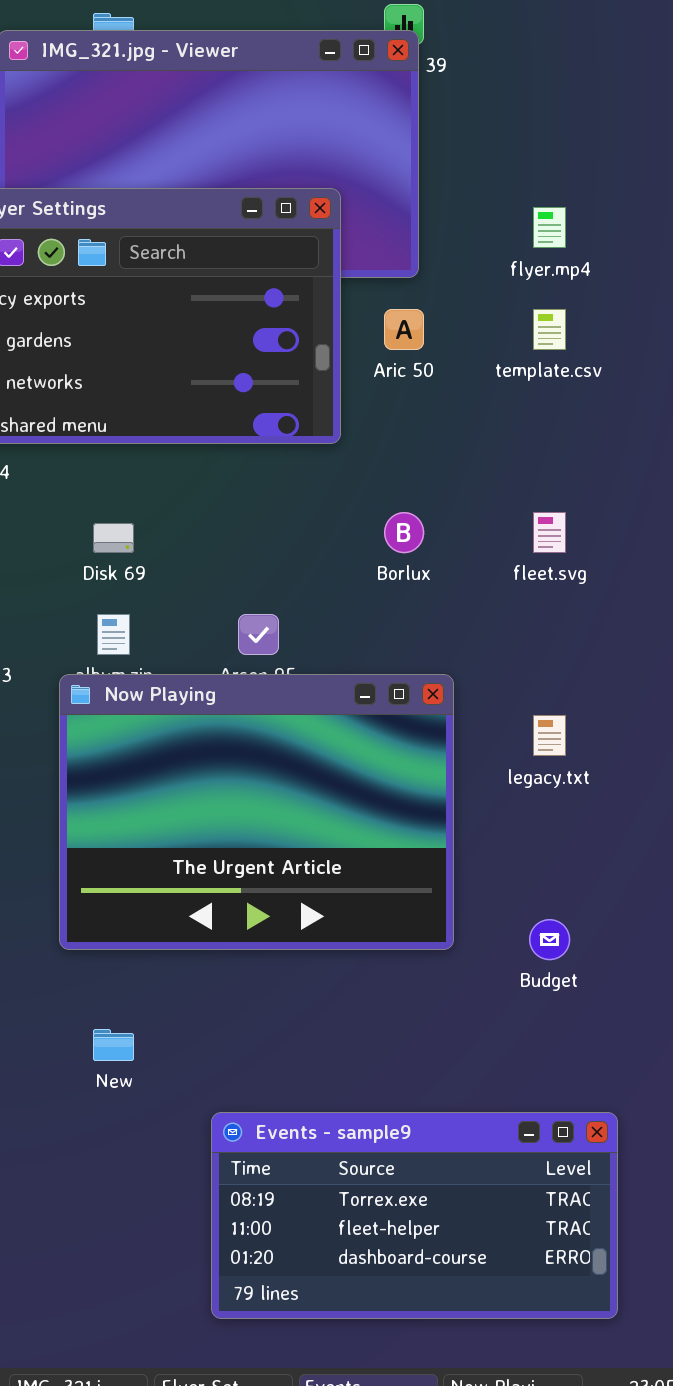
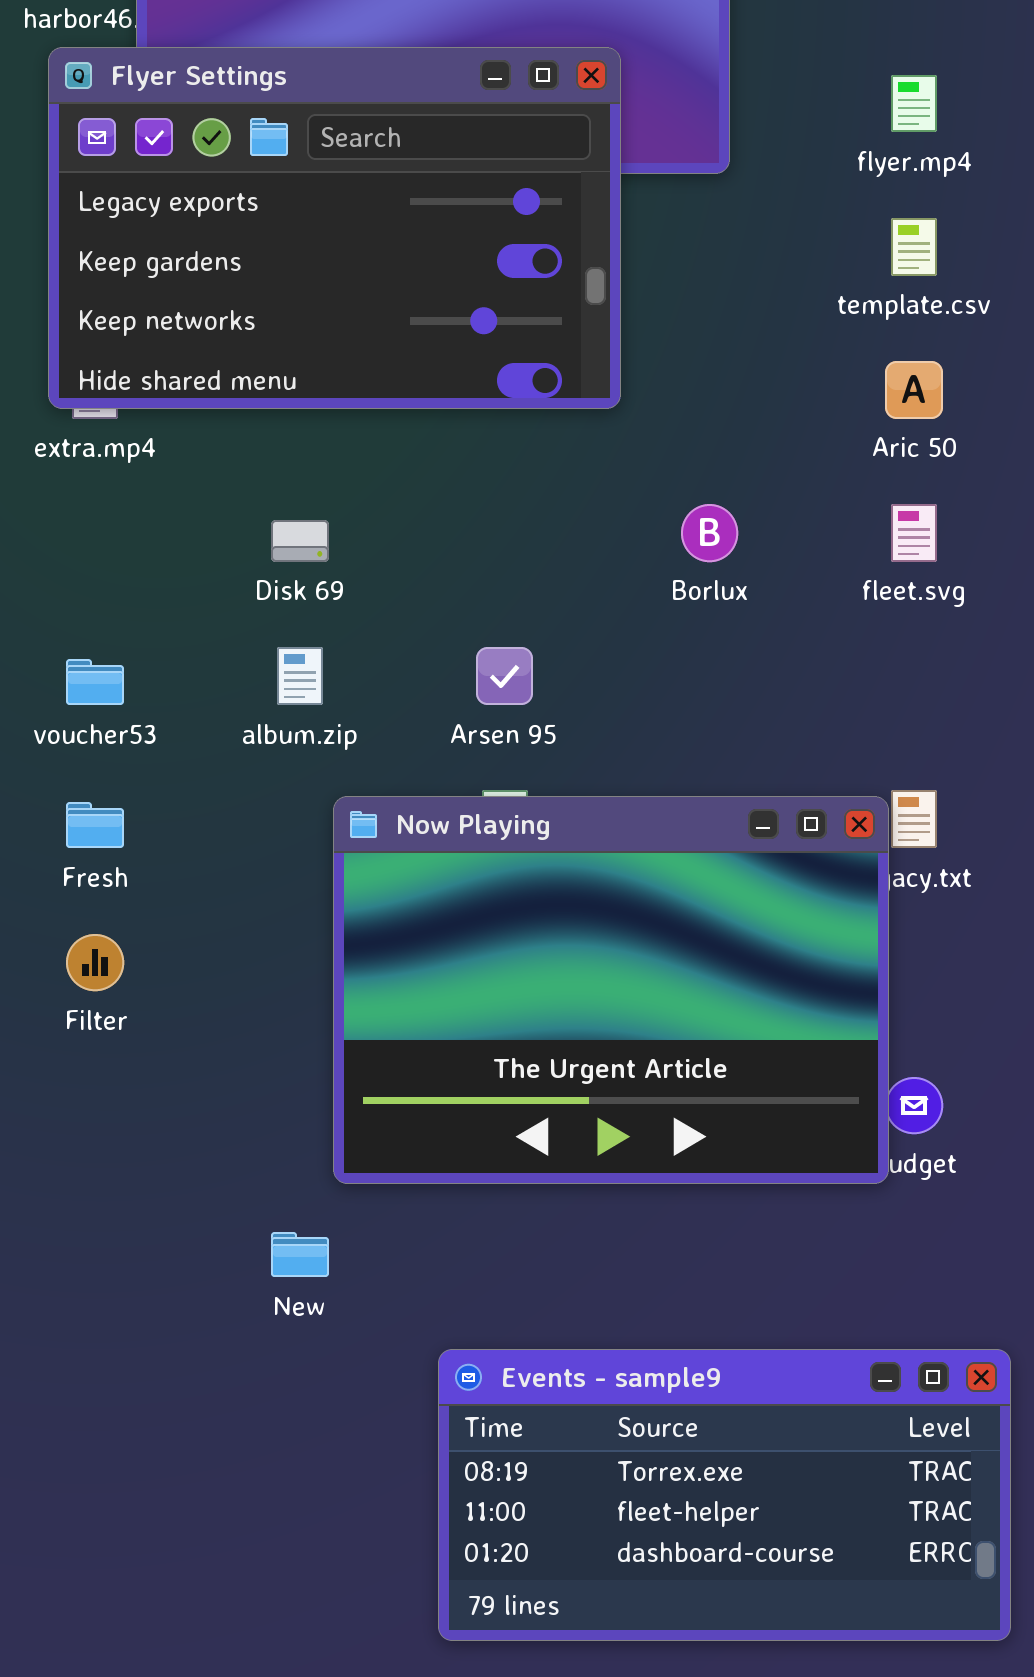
Aric 50: [384,309,424,350] -> [885,361,943,419], moved
Now Playing: [59,674,454,950] -> [333,796,889,1184], moved

